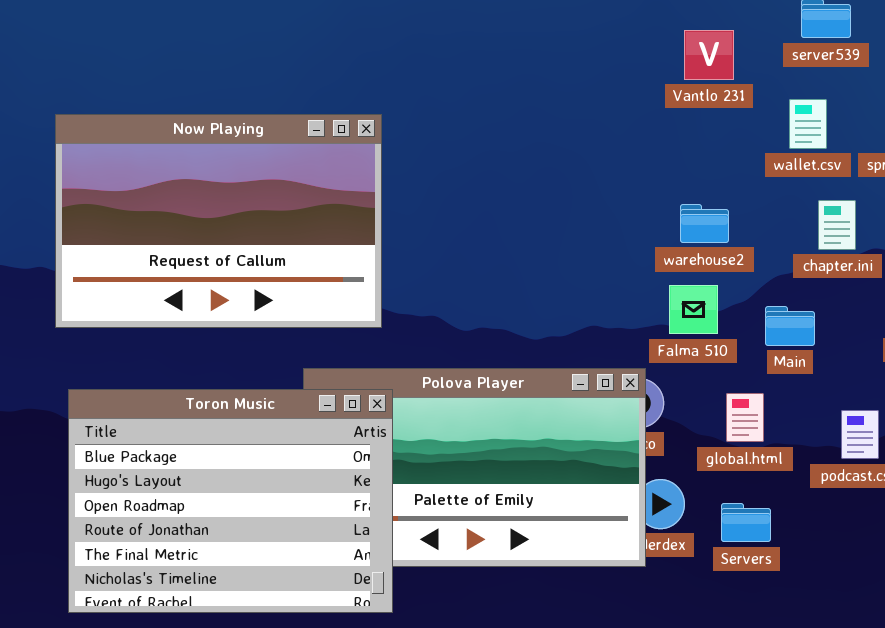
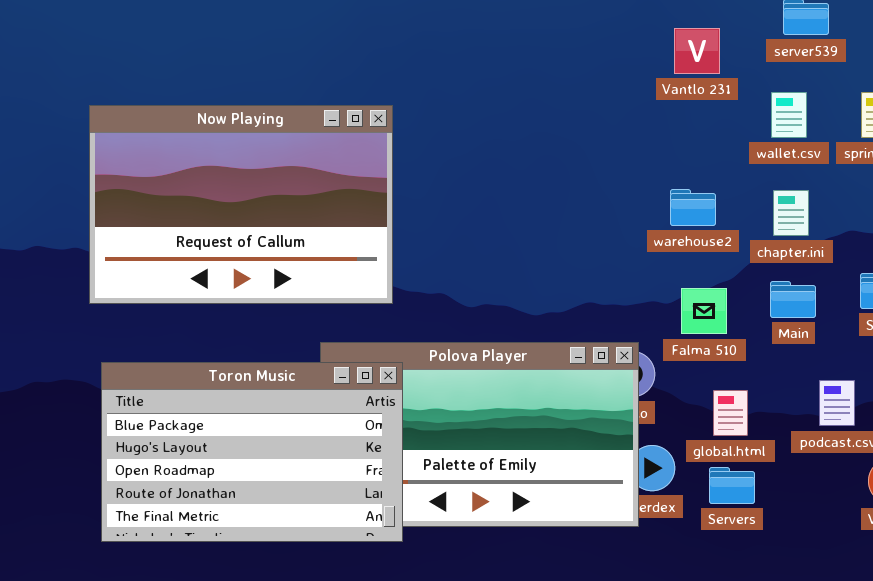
chapter.ini: [818,200,856,250] -> [773,190,809,236], moved
Falma 510: [669,285,718,334] -> [681,288,727,334], moved
Main: [765,306,815,346] -> [770,281,816,318], moved
Toron Music: [68,389,393,613] -> [101,362,403,542], resized
global.html: [726,393,764,442] -> [713,390,748,436], moved

